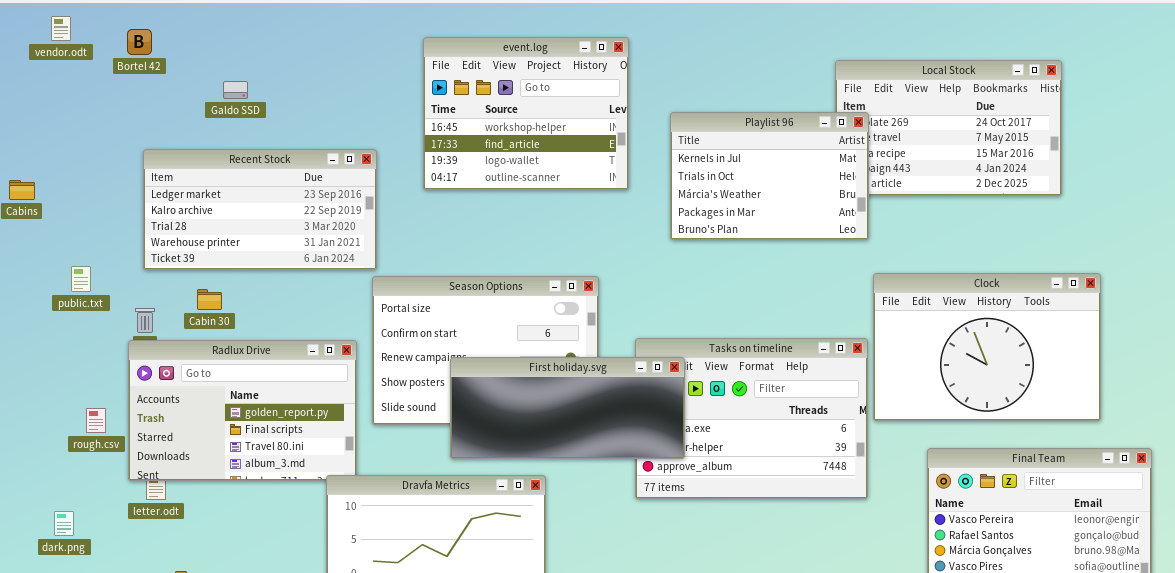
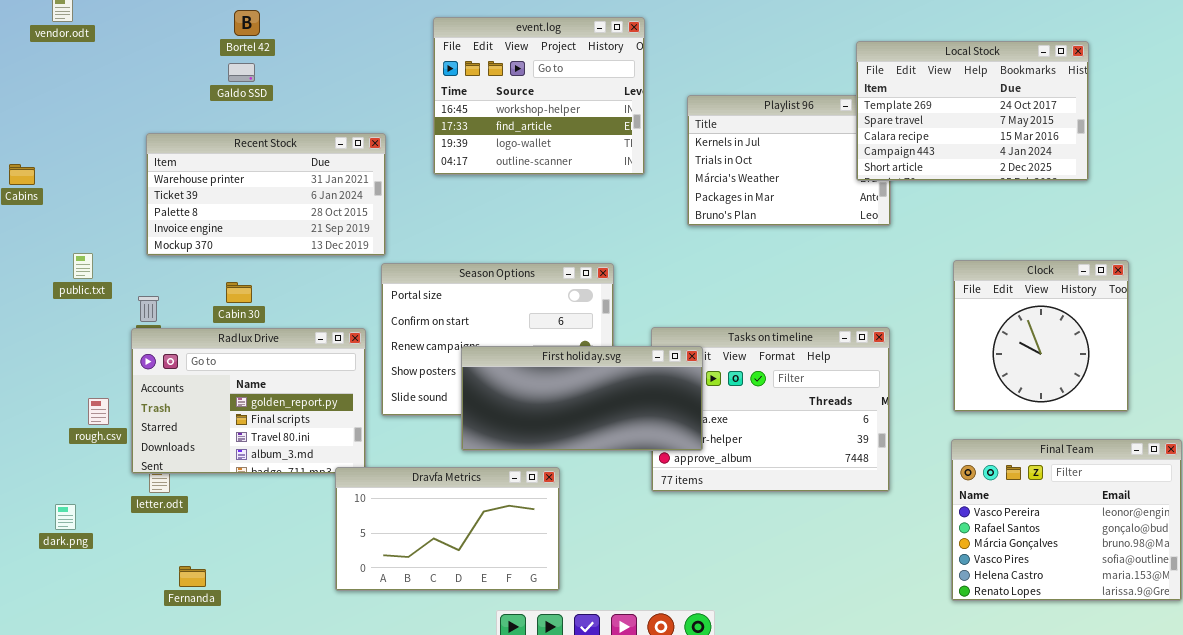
Bortel 42: [127,29,152,55] -> [234,10,260,36], moved
Local Stock: [835,60,1062,196] -> [856,41,1089,181], raised
Recent Stock: [143,149,377,270] -> [146,133,386,256], scrolled down 3 rows
Clock: [873,273,1101,421] -> [953,260,1129,412], resized
Cabin 30: [197,289,222,310] -> [226,282,252,303], moved

